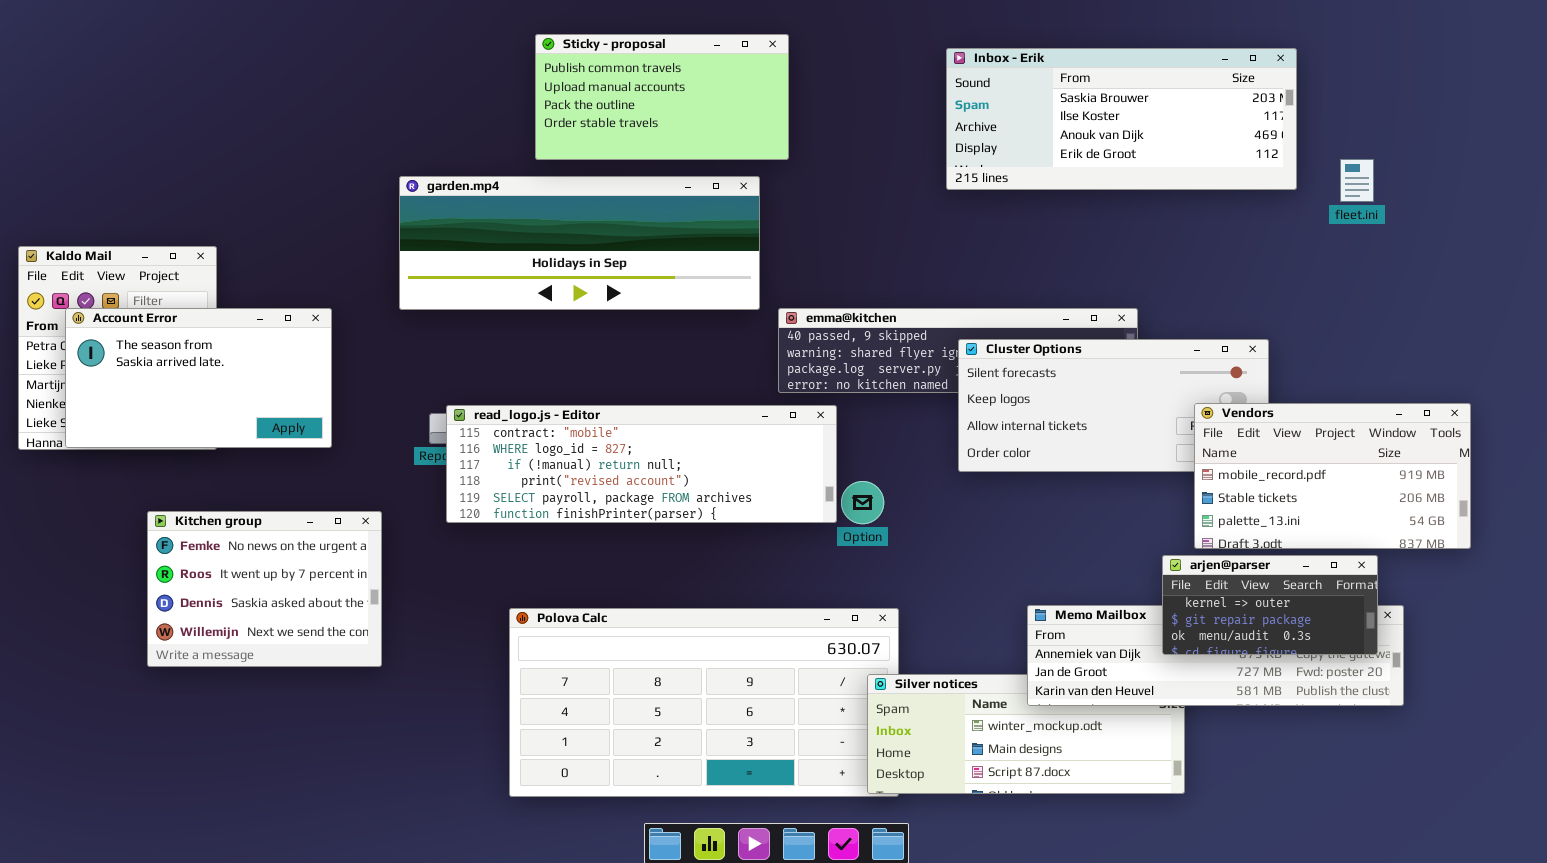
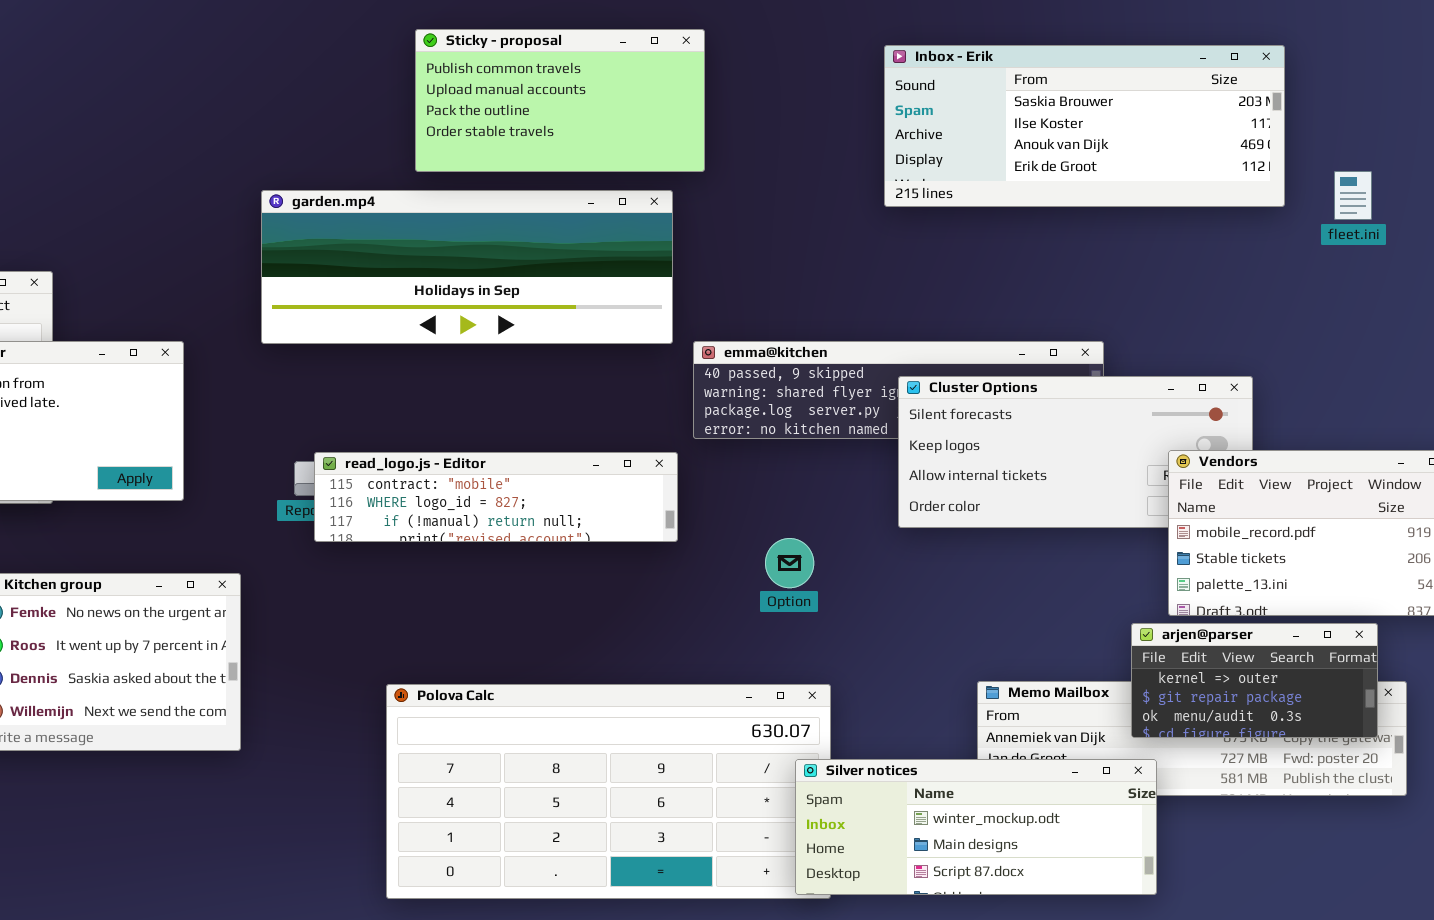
read_logo.js - Editor: [446,405,837,523] -> [314,452,678,542], resized
Silver notices: [867,674,1185,794] -> [795,759,1157,895], raised

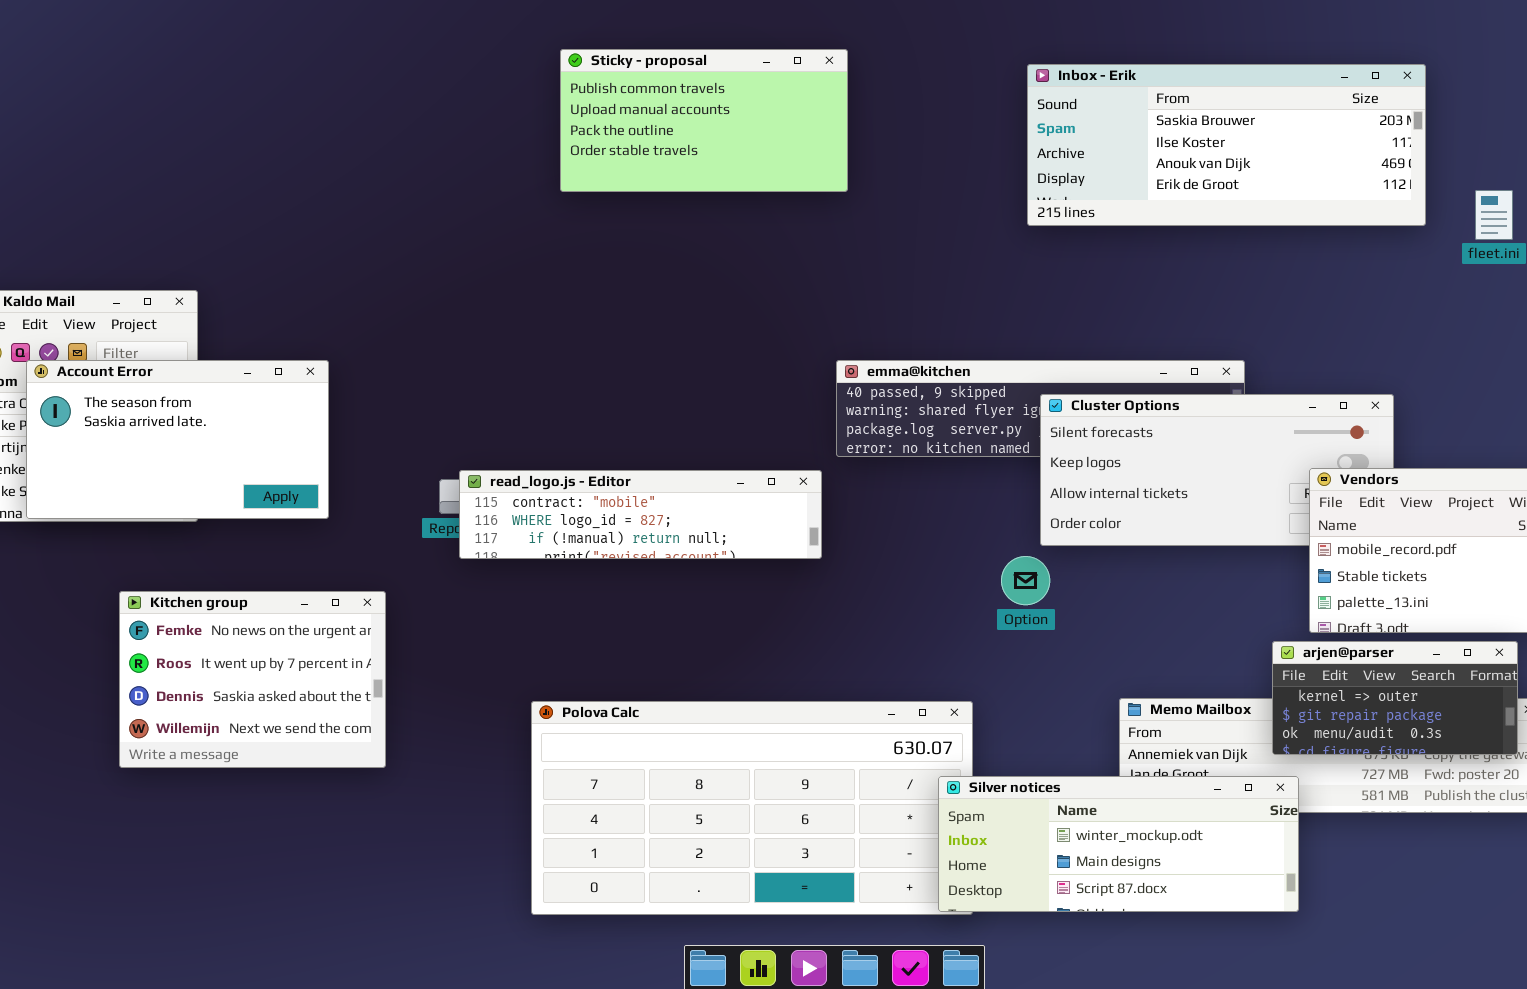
garden.mp4: [261,190,673,344] -> none, closed
Option: [765,538,814,588] -> [1001,556,1050,605], moved

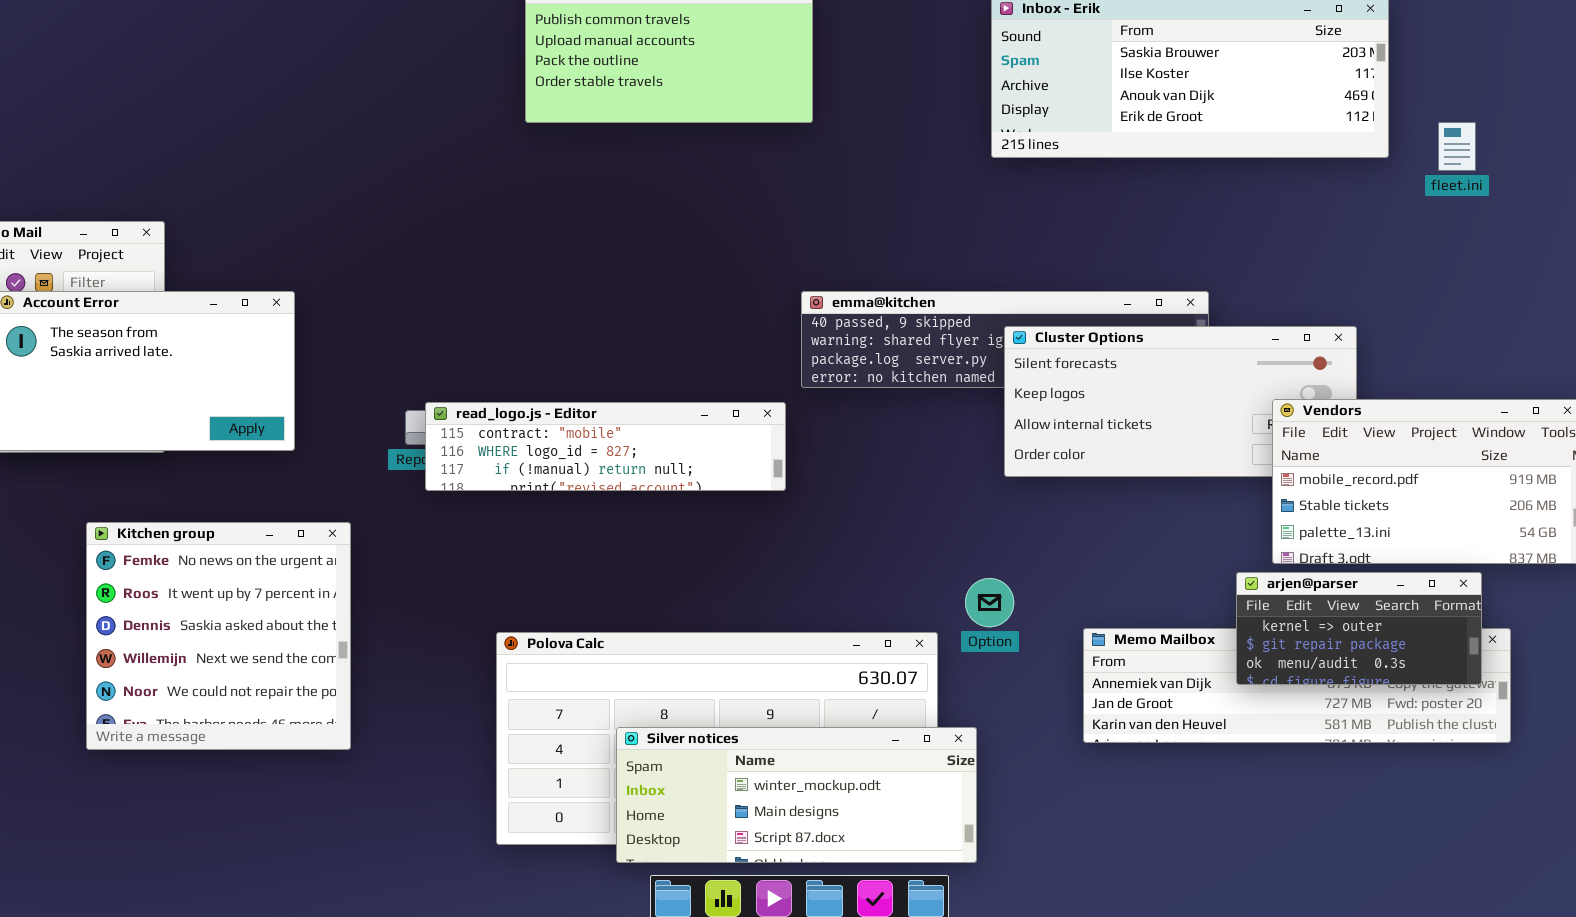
Option: [1001,556,1050,605] -> [965,578,1014,627], moved
Kitchen group: [119,591,386,768] -> [86,522,351,750], resized
Silver notices: [938,776,1299,912] -> [616,727,977,863], moved

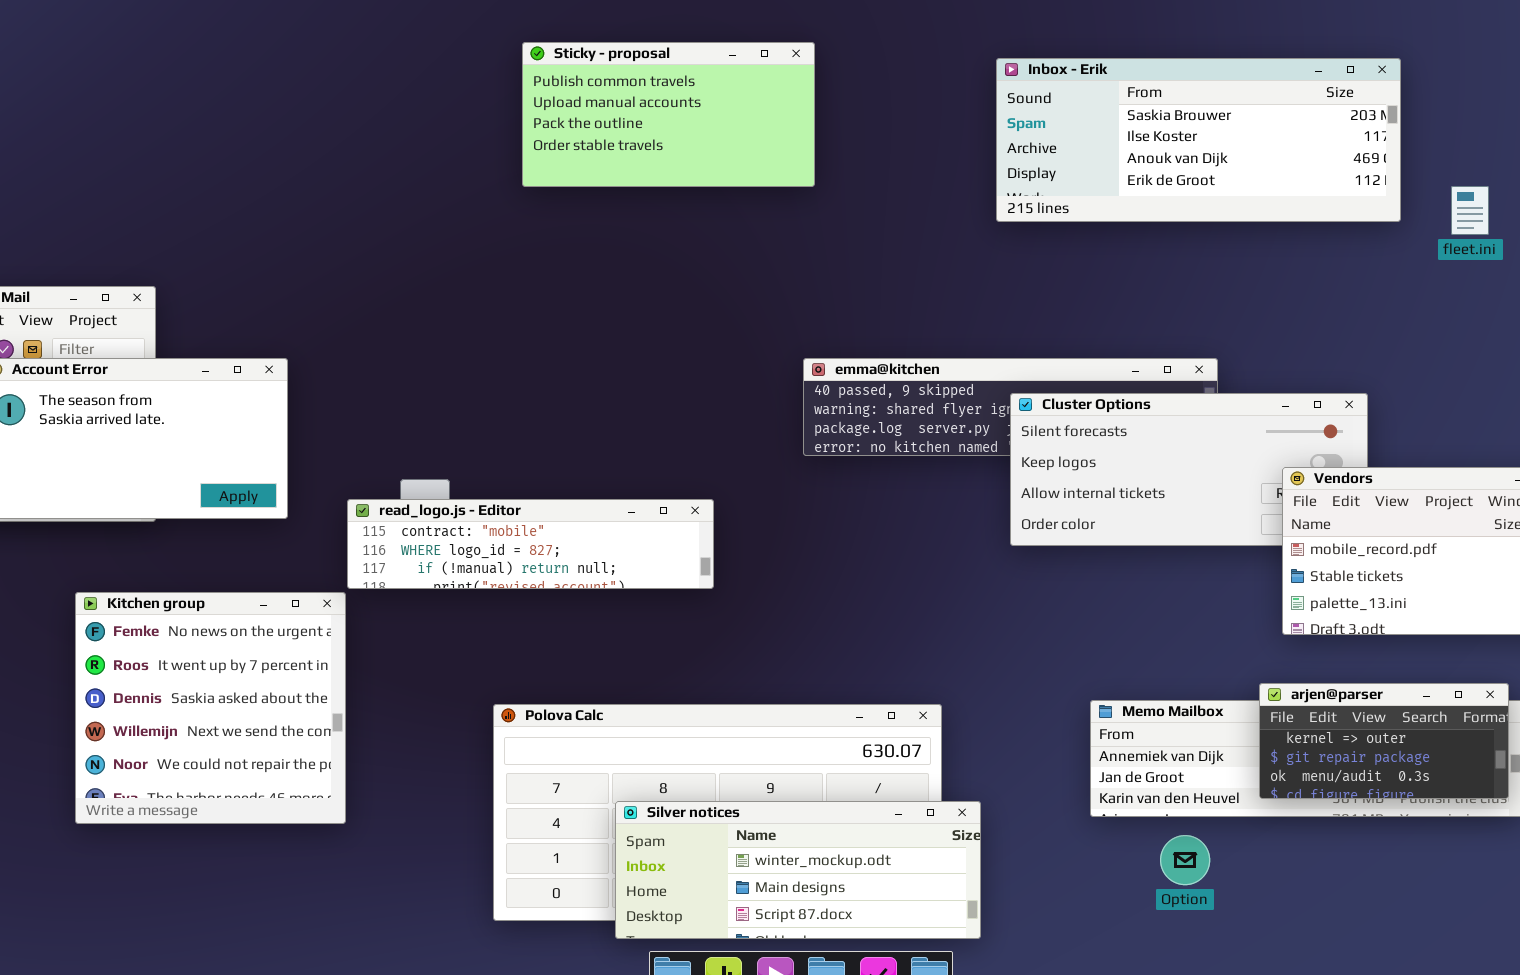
read_logo.js - Editor: [425,402,786,491] -> [347,499,714,589], moved
arjen@parser: [1236,572,1482,685] -> [1259,683,1509,799], moved
Option: [965,578,1014,627] -> [1160,835,1210,885], moved

